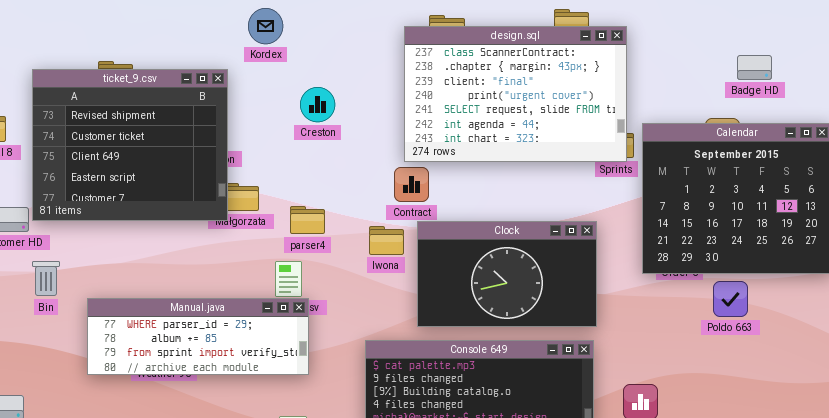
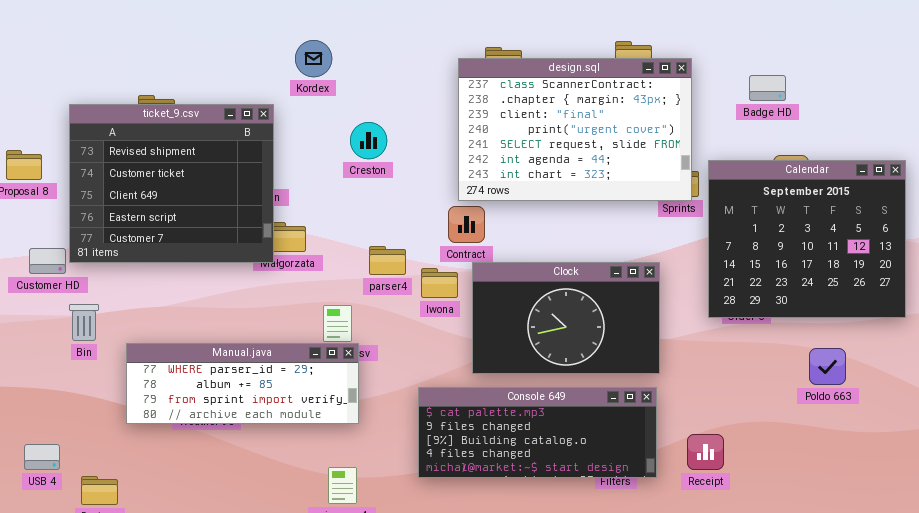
Badge HD: [737,55,772,80] -> [749,75,786,101], moved
parser4: [290,206,325,234] -> [369,246,406,275], moved
Poldo 663: [713,281,748,317] -> [809,348,846,385], moved

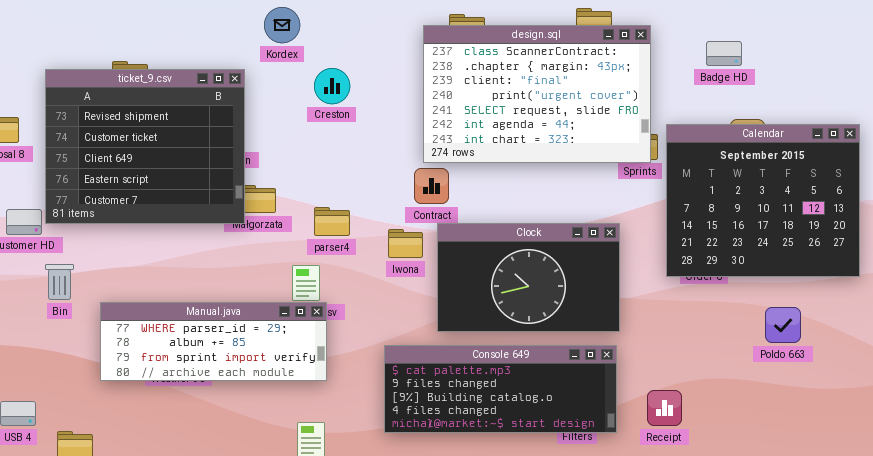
Creston: [350,122,387,159] -> [314,68,350,104], moved
parser4: [369,246,406,275] -> [314,207,350,236], moved

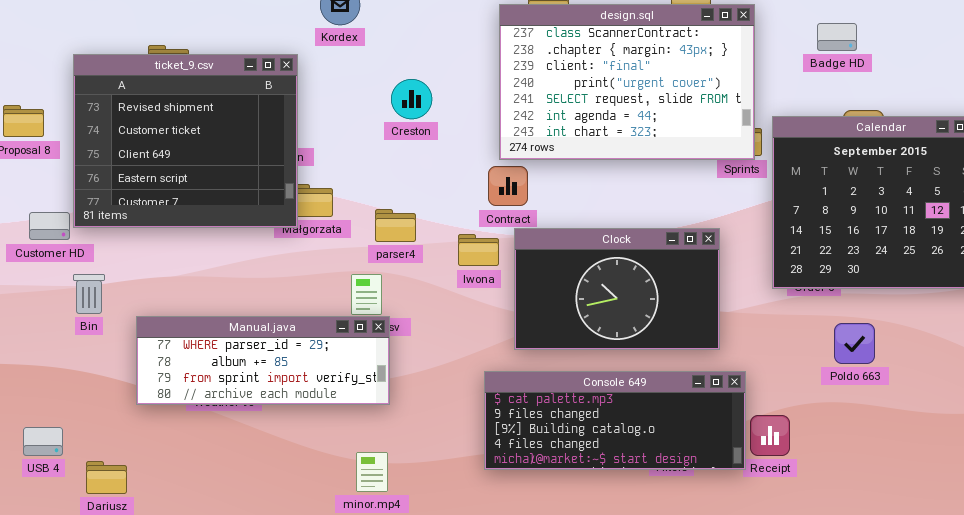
Creston: [314,68,350,104] -> [391,79,432,119], moved
Poldo 663: [765,307,801,343] -> [834,323,875,364], moved
Console 649: [384,345,617,433] -> [484,371,746,470], moved

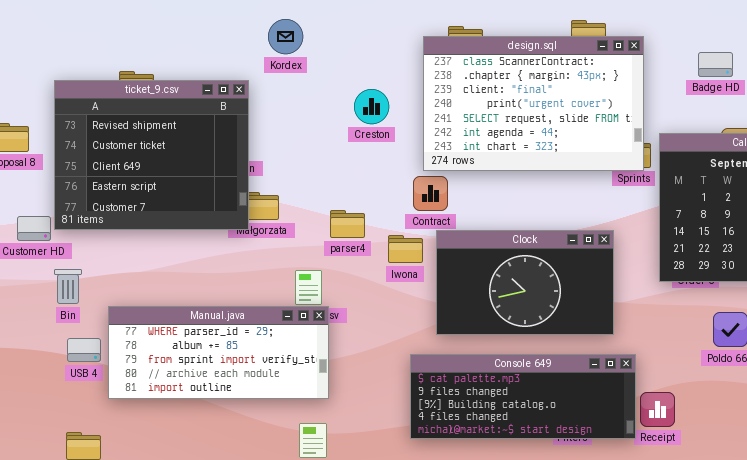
Creston: [391,79,432,119] -> [354,89,389,124], moved
parser4: [375,209,416,242] -> [330,210,365,238], moved
Manual.java: [136,316,390,405] -> [108,306,329,399], resized
USB 4: [23,427,63,456] -> [67,338,101,362], moved

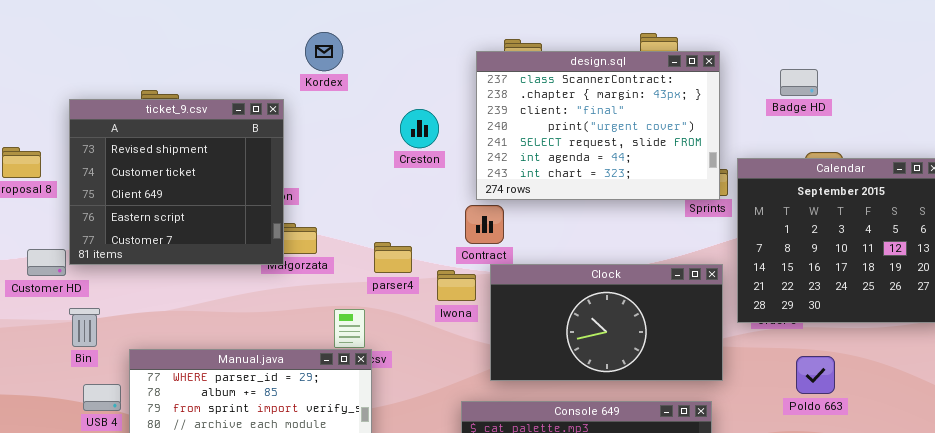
Clock: [436,230,614,335] -> [490,264,723,381], resized

